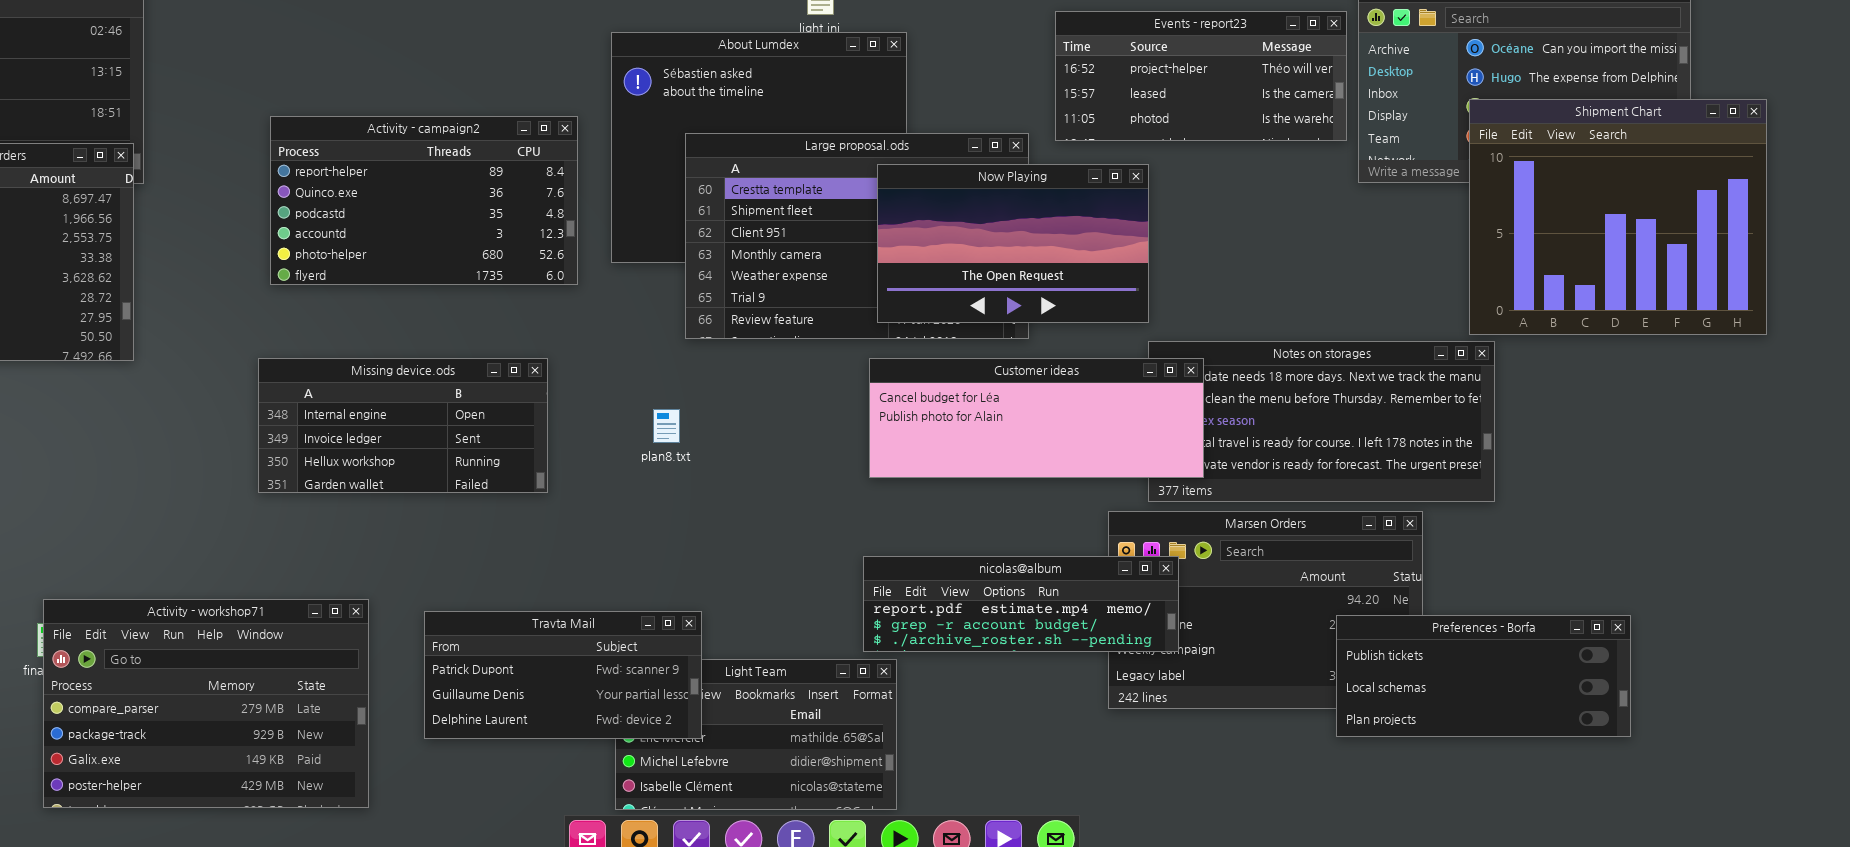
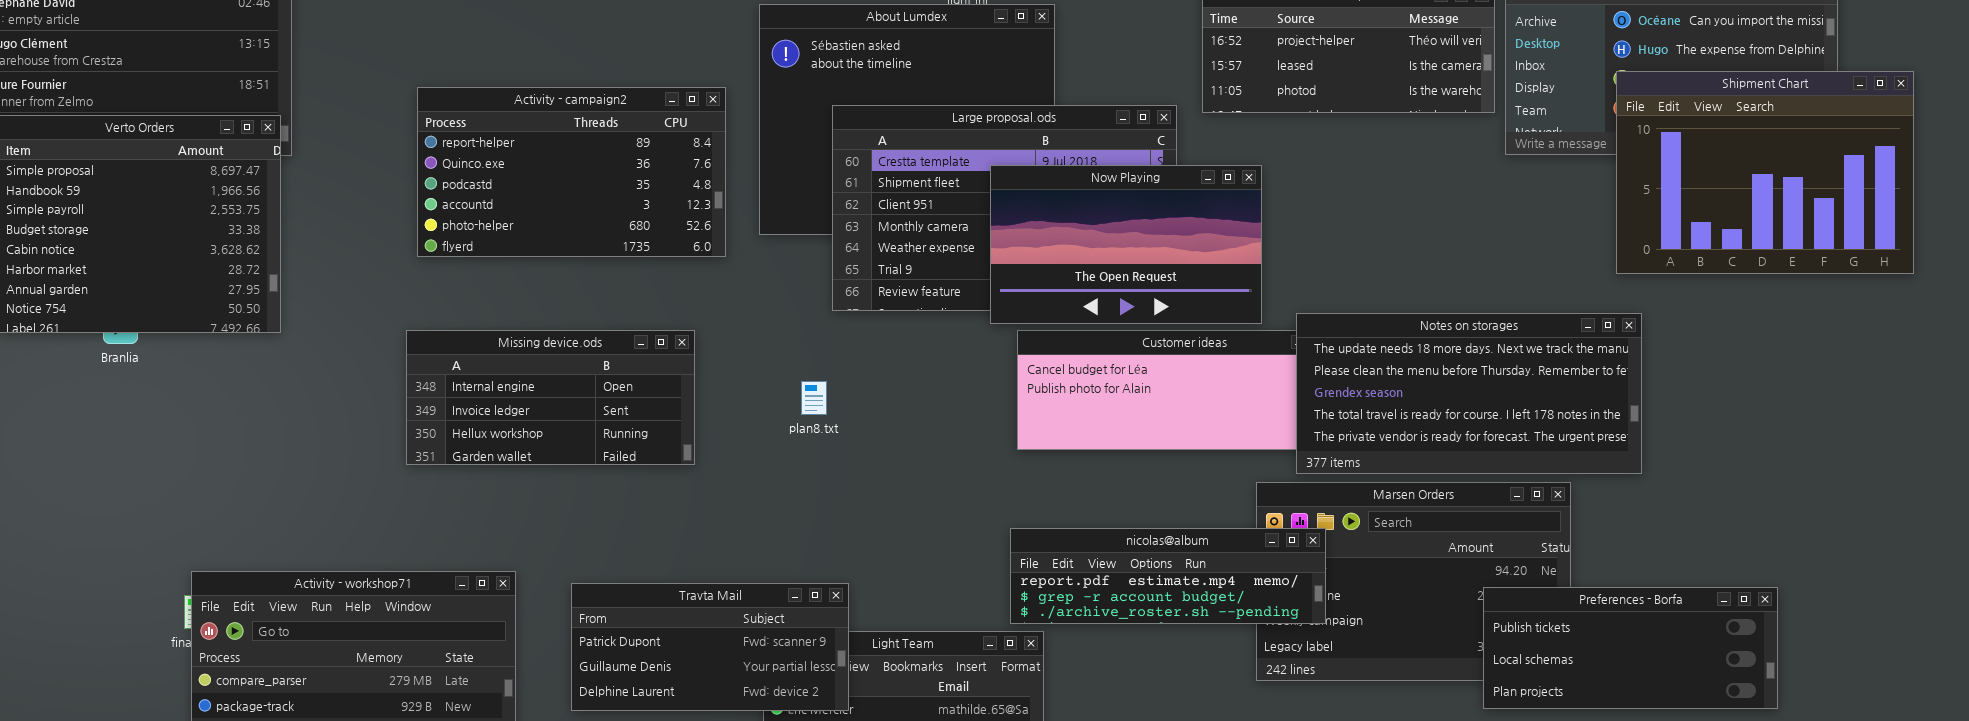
Shipment Chart: [1469,99,1767,335] -> [1616,71,1914,274], resized
Now Playing: [877,164,1149,323] -> [990,165,1262,324], moved
Notes on storages: [1148,341,1495,502] -> [1296,313,1642,474], raised

